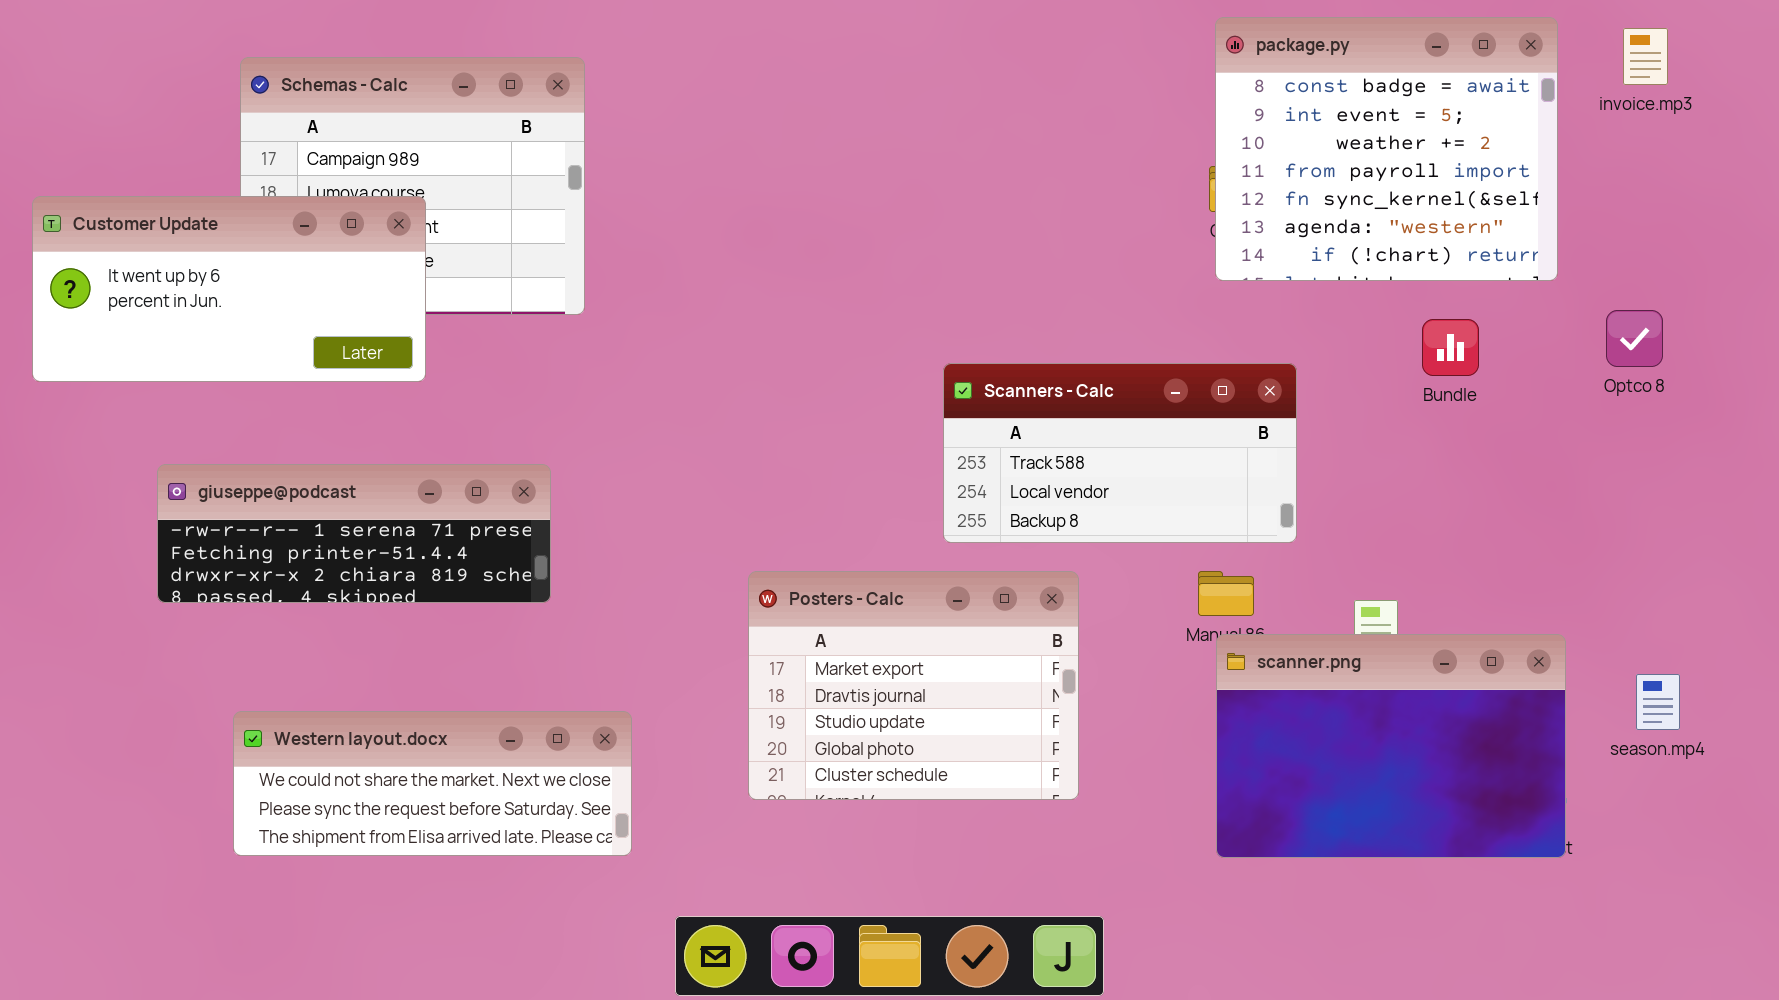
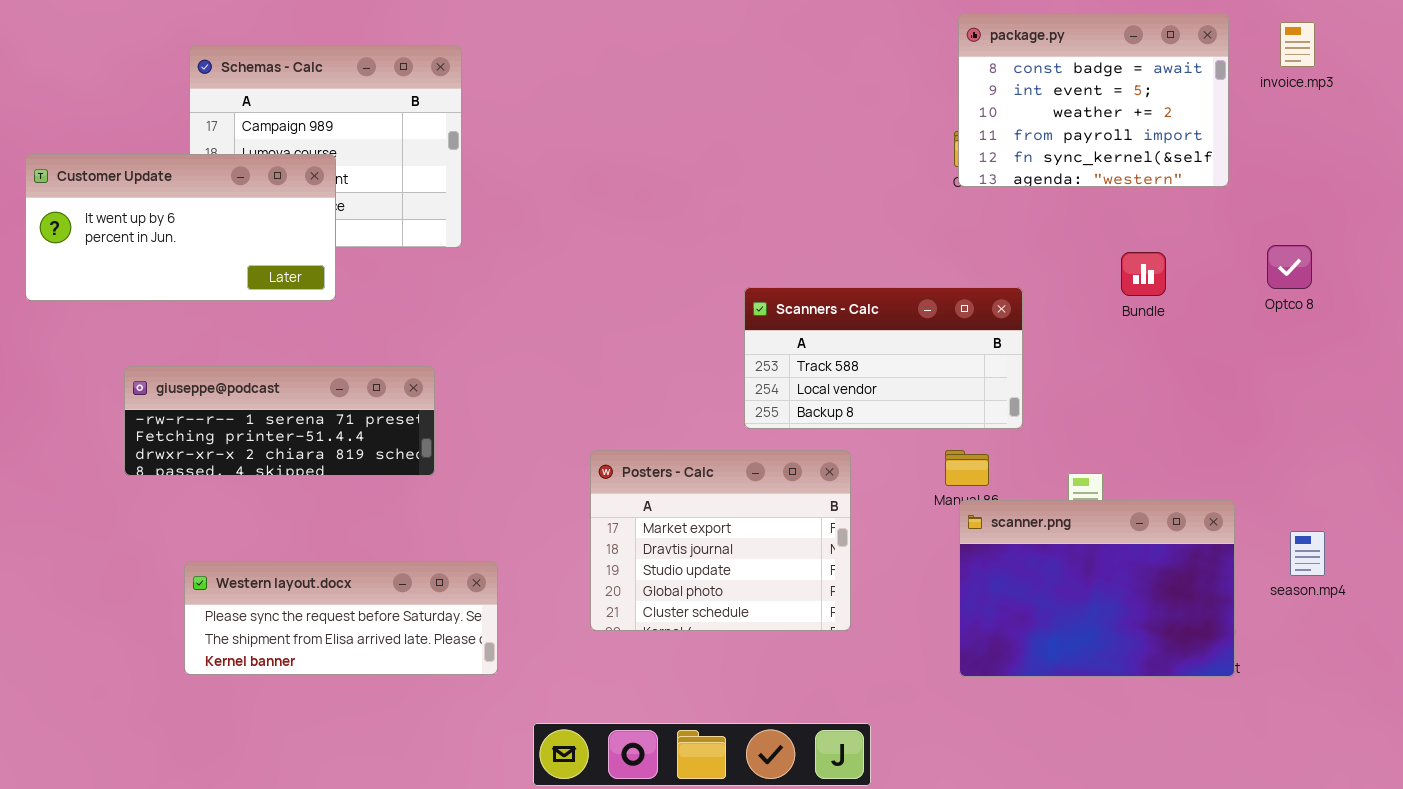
package.py: [1215,17,1558,281] -> [958,13,1229,187], resized
Western layout.docx: [233,711,632,856] -> [184,561,498,675], scrolled down 1 row

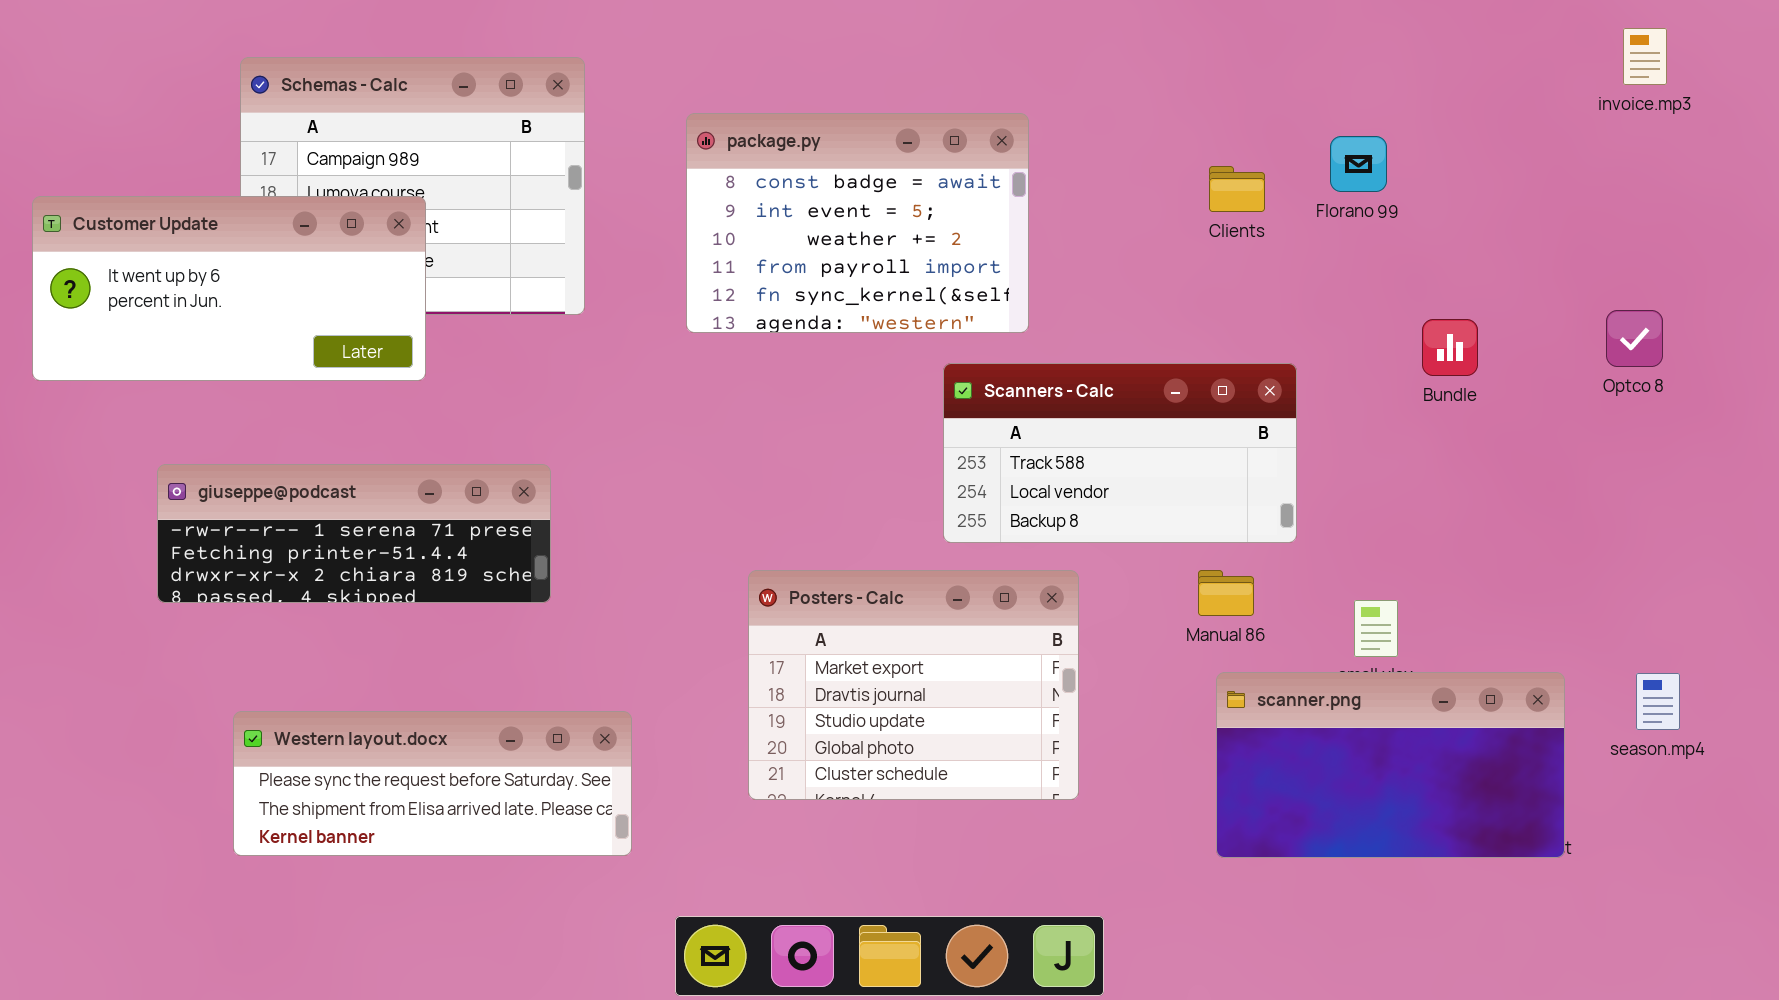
package.py: [958,13,1229,187] -> [686,113,1029,333], moved
scanner.png: [959,500,1235,677] -> [1216,672,1565,858], resized

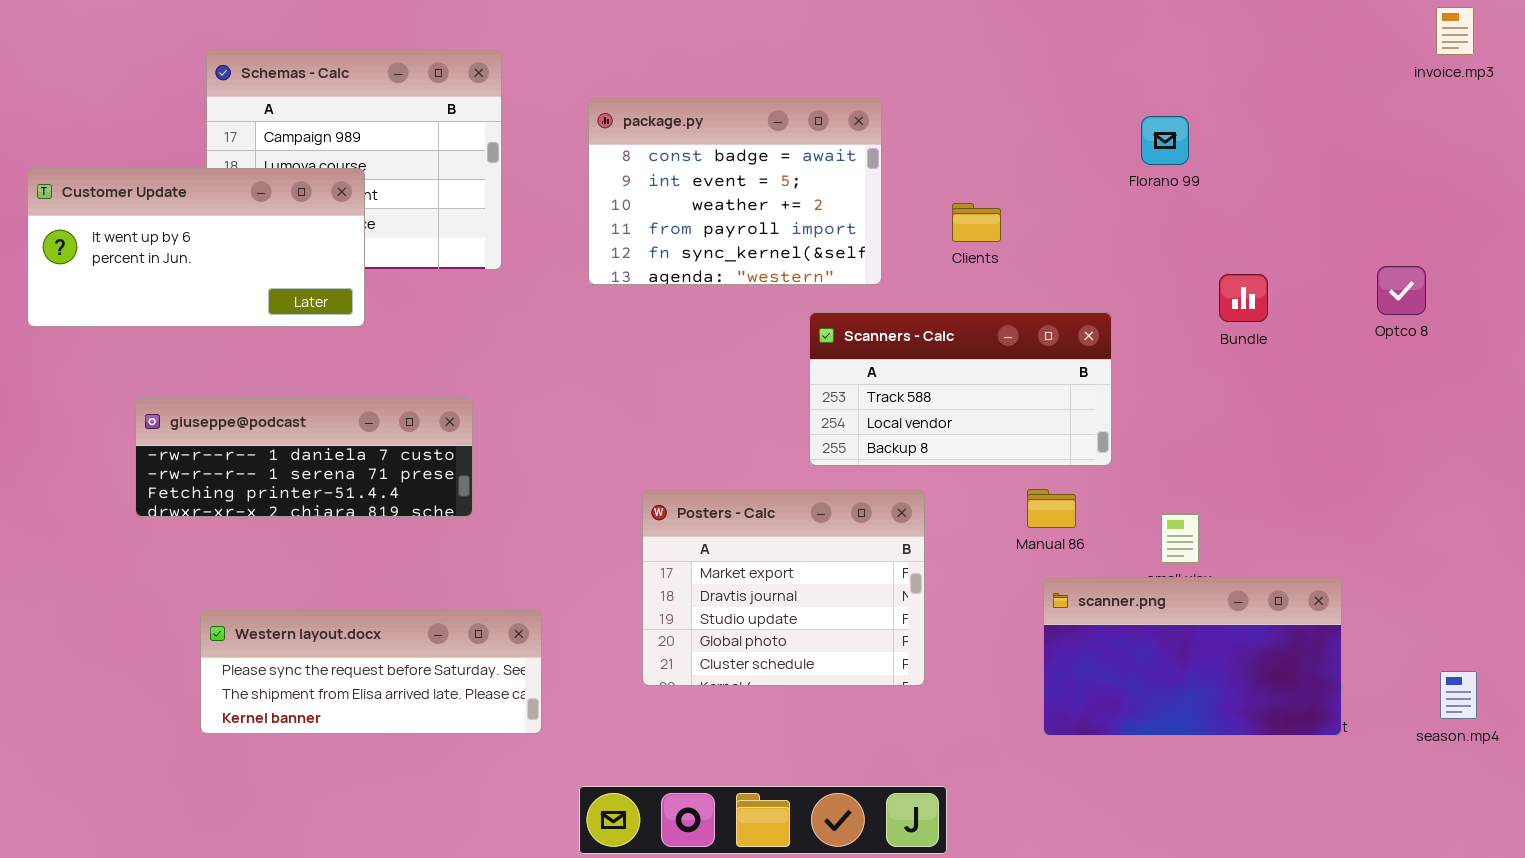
invoice.mp3: [1623,28,1667,85] -> [1436,7,1474,55], moved
Clients: [1209,166,1265,212] -> [952,203,1001,242], moved
giuseppe@podcast: [157,464,551,603] -> [135,398,473,517], scrolled up 1 row
season.mp4: [1636,673,1680,730] -> [1440,671,1477,719], moved

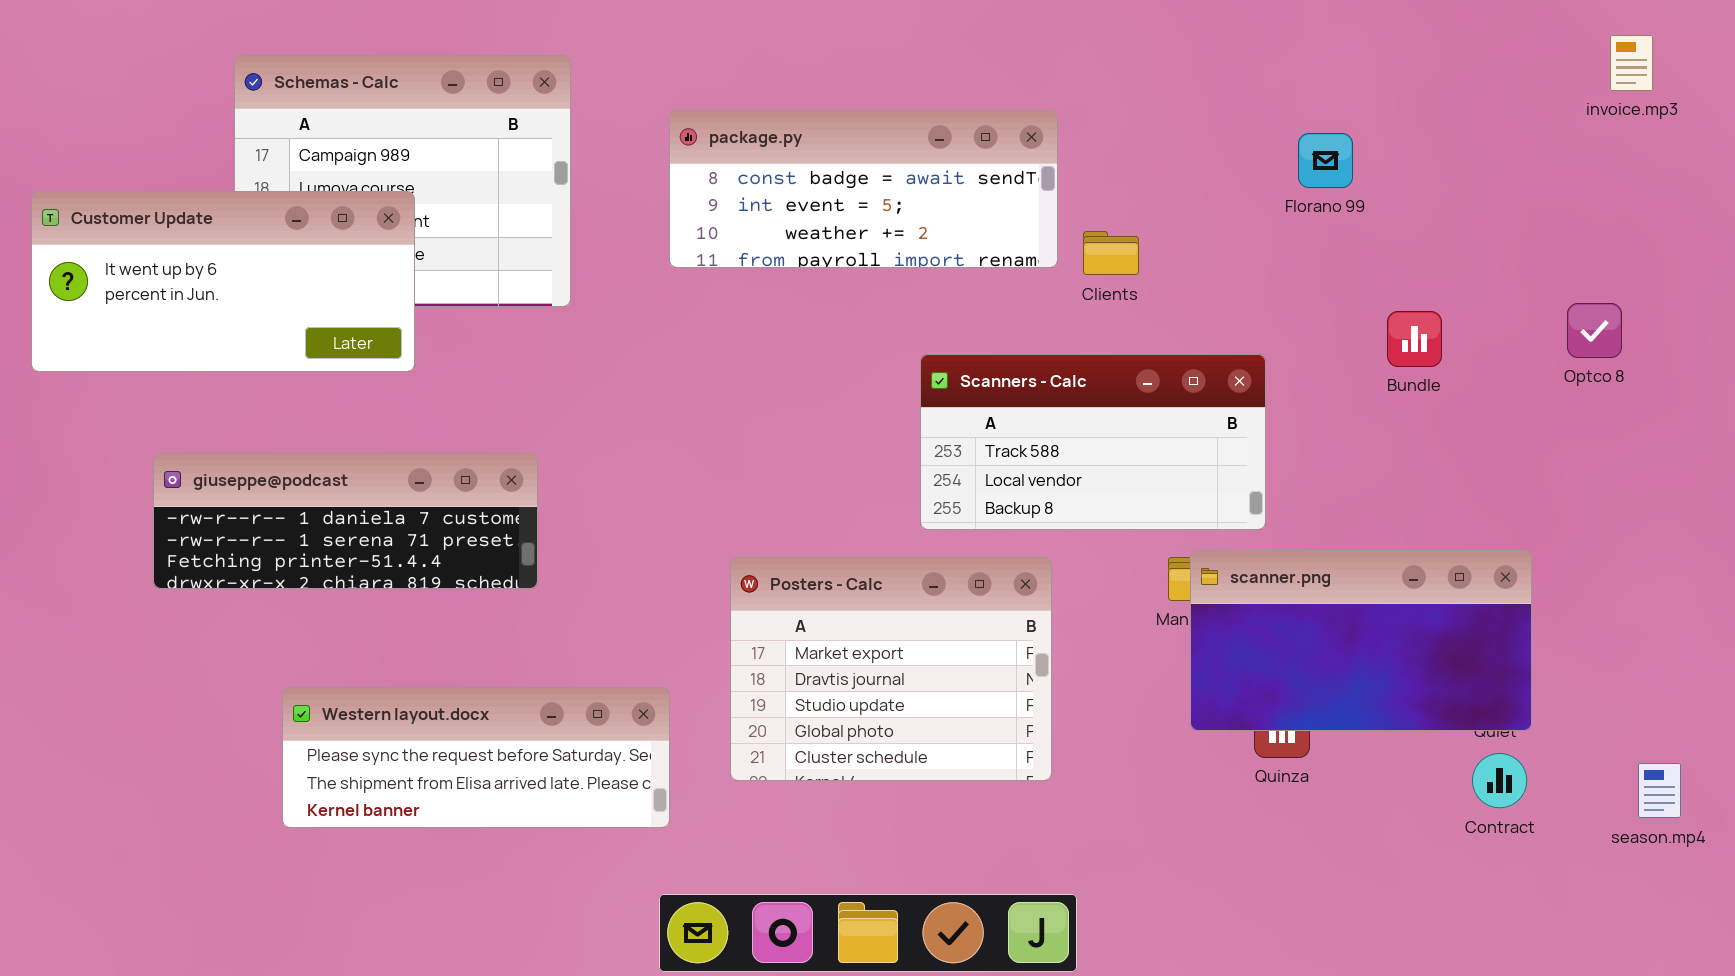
invoice.mp3: [1436,7,1474,55] -> [1610,35,1653,91], moved
package.py: [588,97,882,285] -> [669,110,1058,268], resized
scanner.png: [1043,577,1342,736] -> [1190,550,1532,731], moved
Western layout.docx: [200,610,542,734] -> [282,687,670,828], moved

